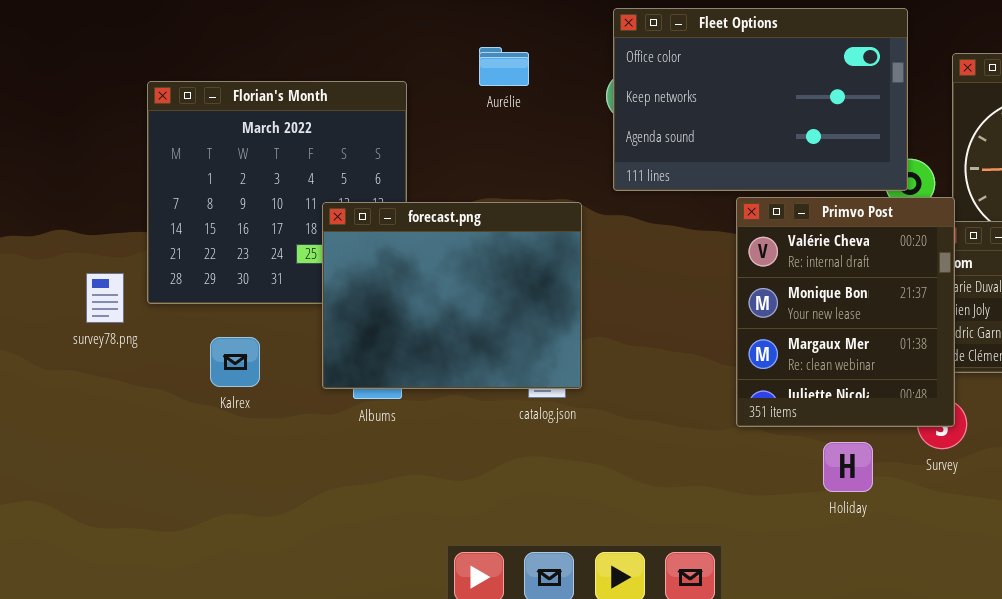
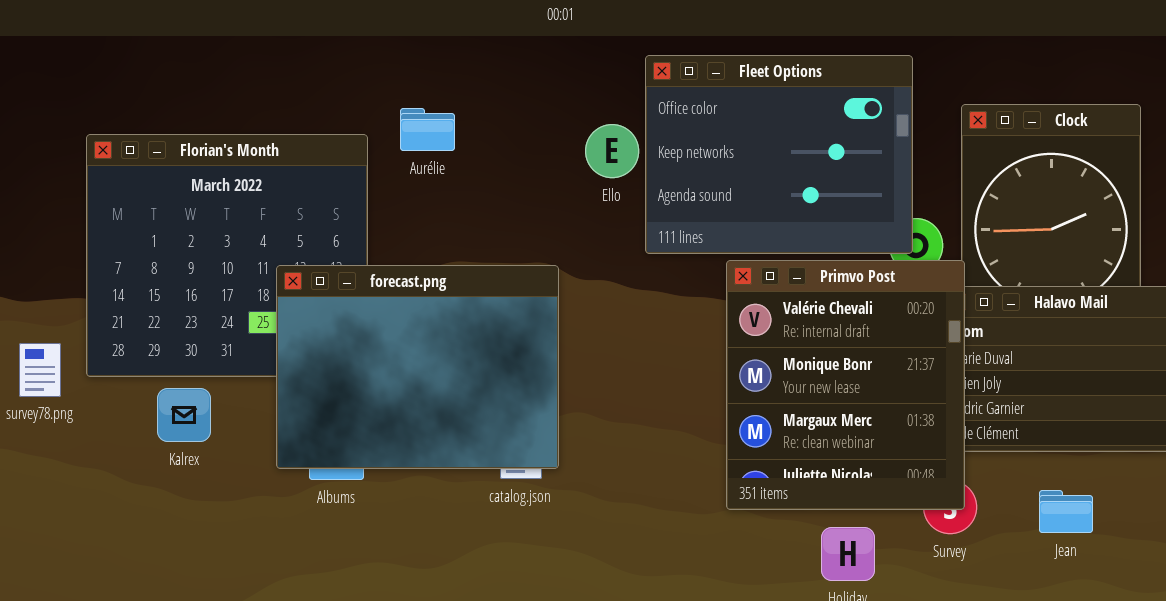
Fleet Options: [613,8,908,191] -> [645,55,913,254], resized
Aurélie: [479,47,529,86] -> [400,108,455,151], moved
Kalrex: [210,337,260,387] -> [157,388,211,442], moved

